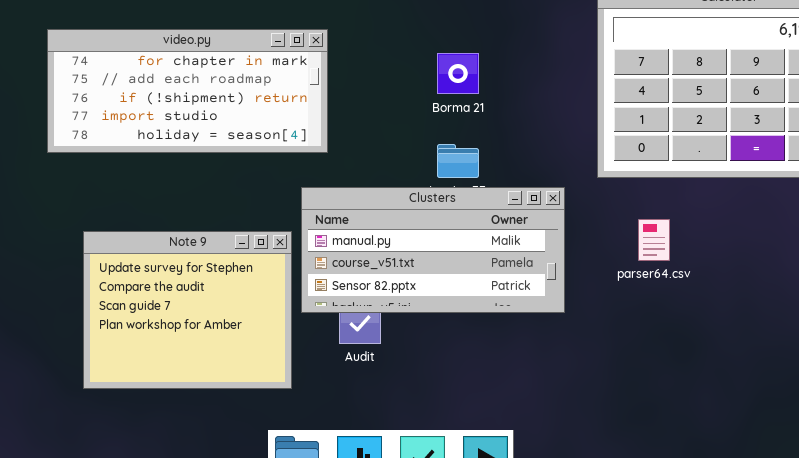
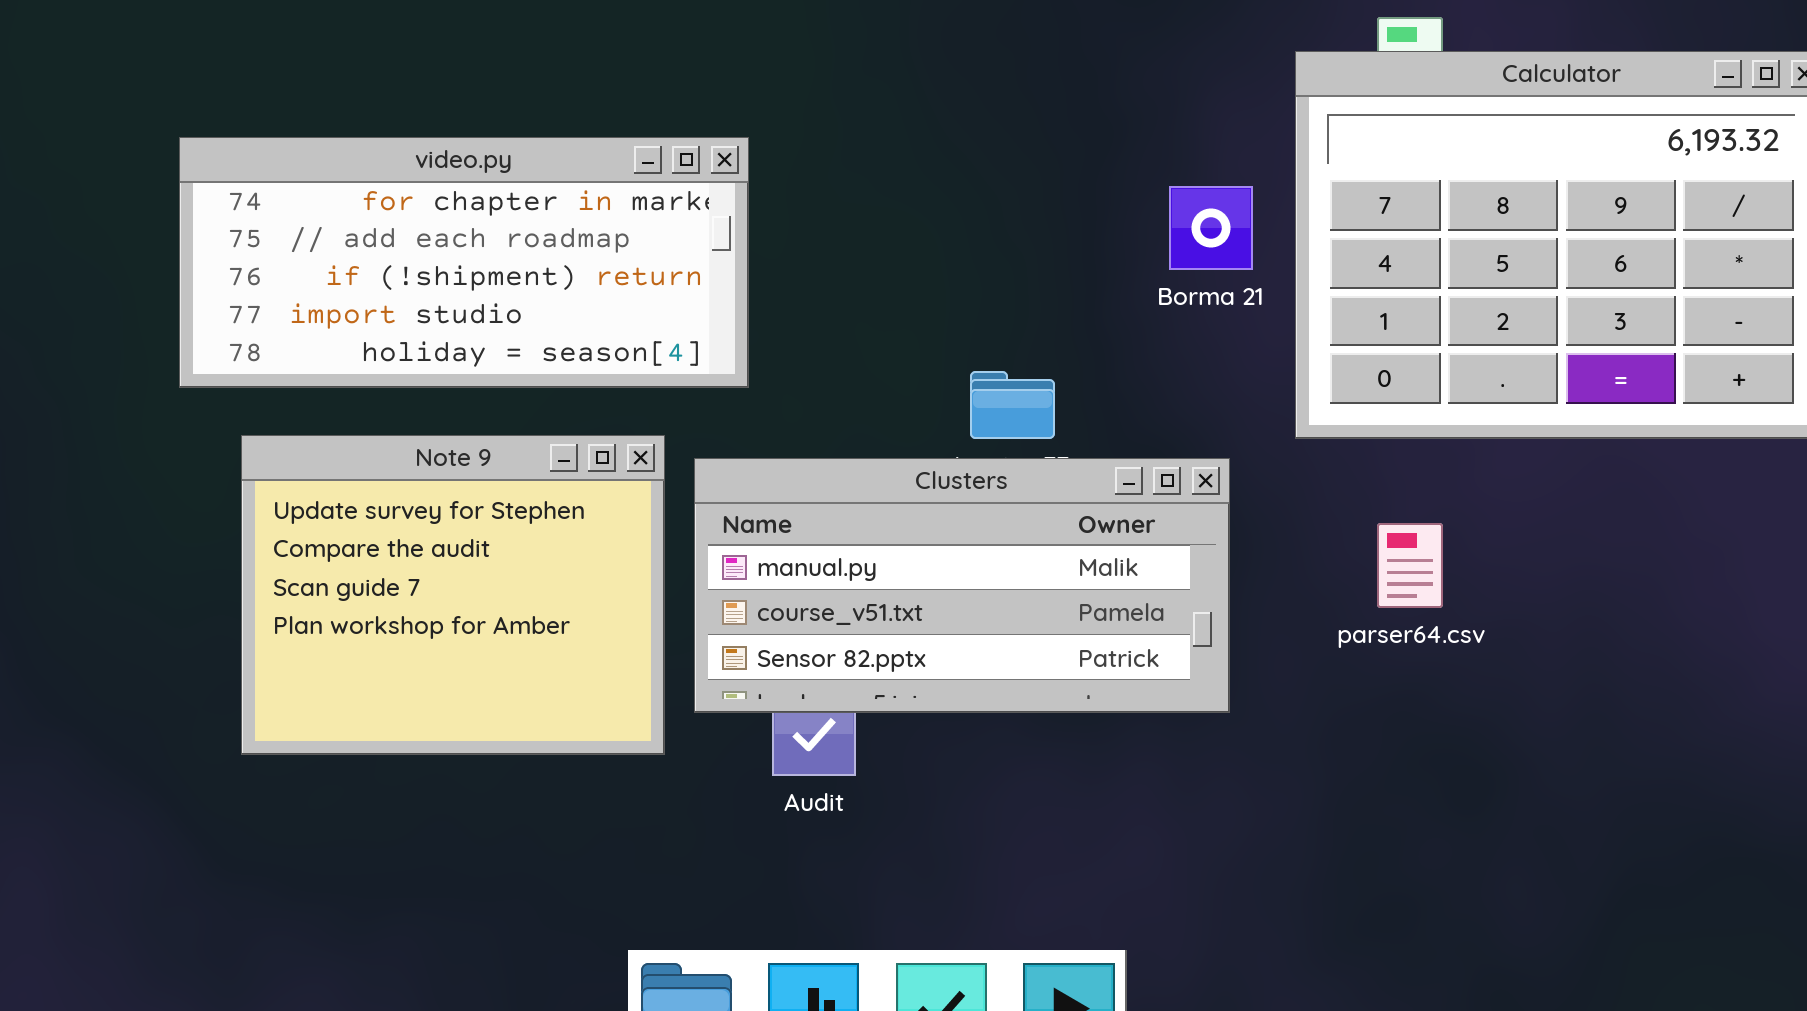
Borma 21: [437,53,479,94] -> [1169,186,1253,270], moved
Note 9: [83,231,292,389] -> [241,435,665,755], moved

